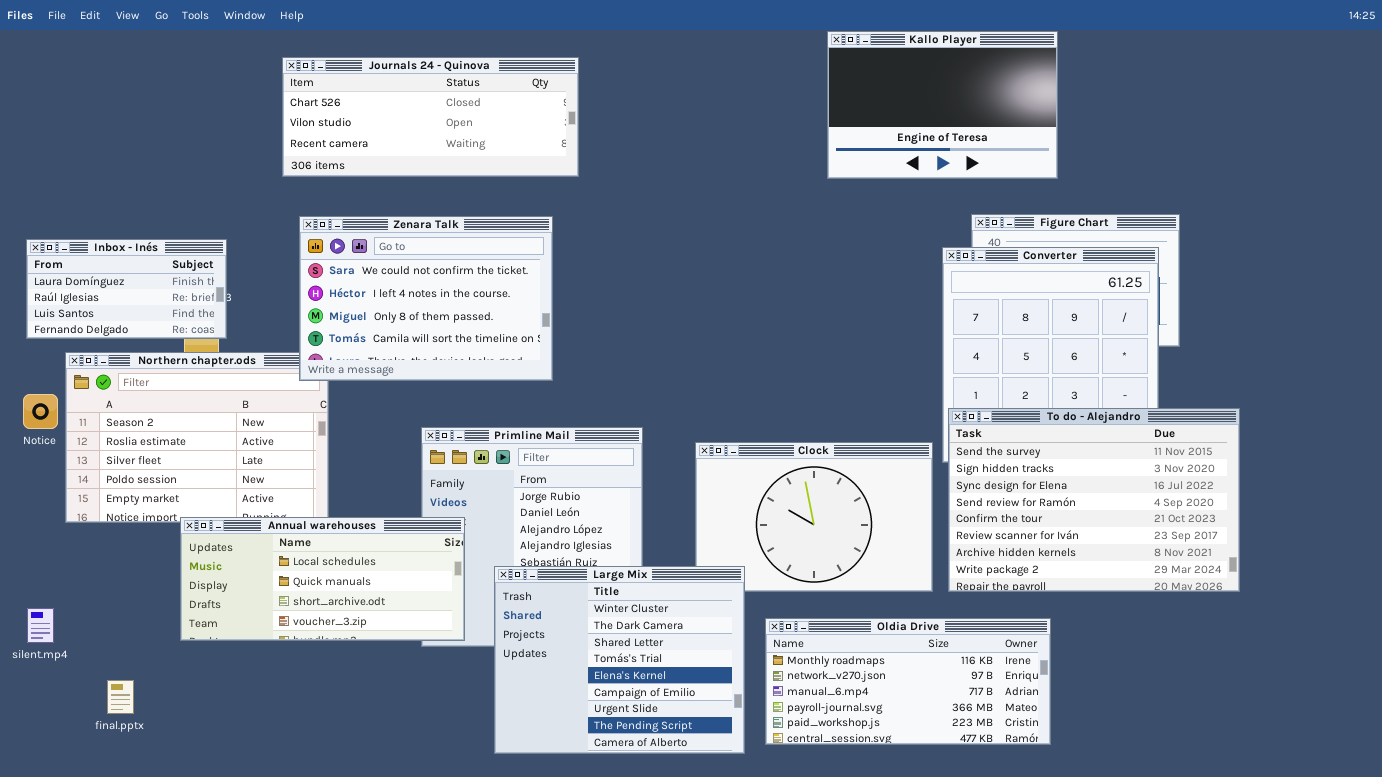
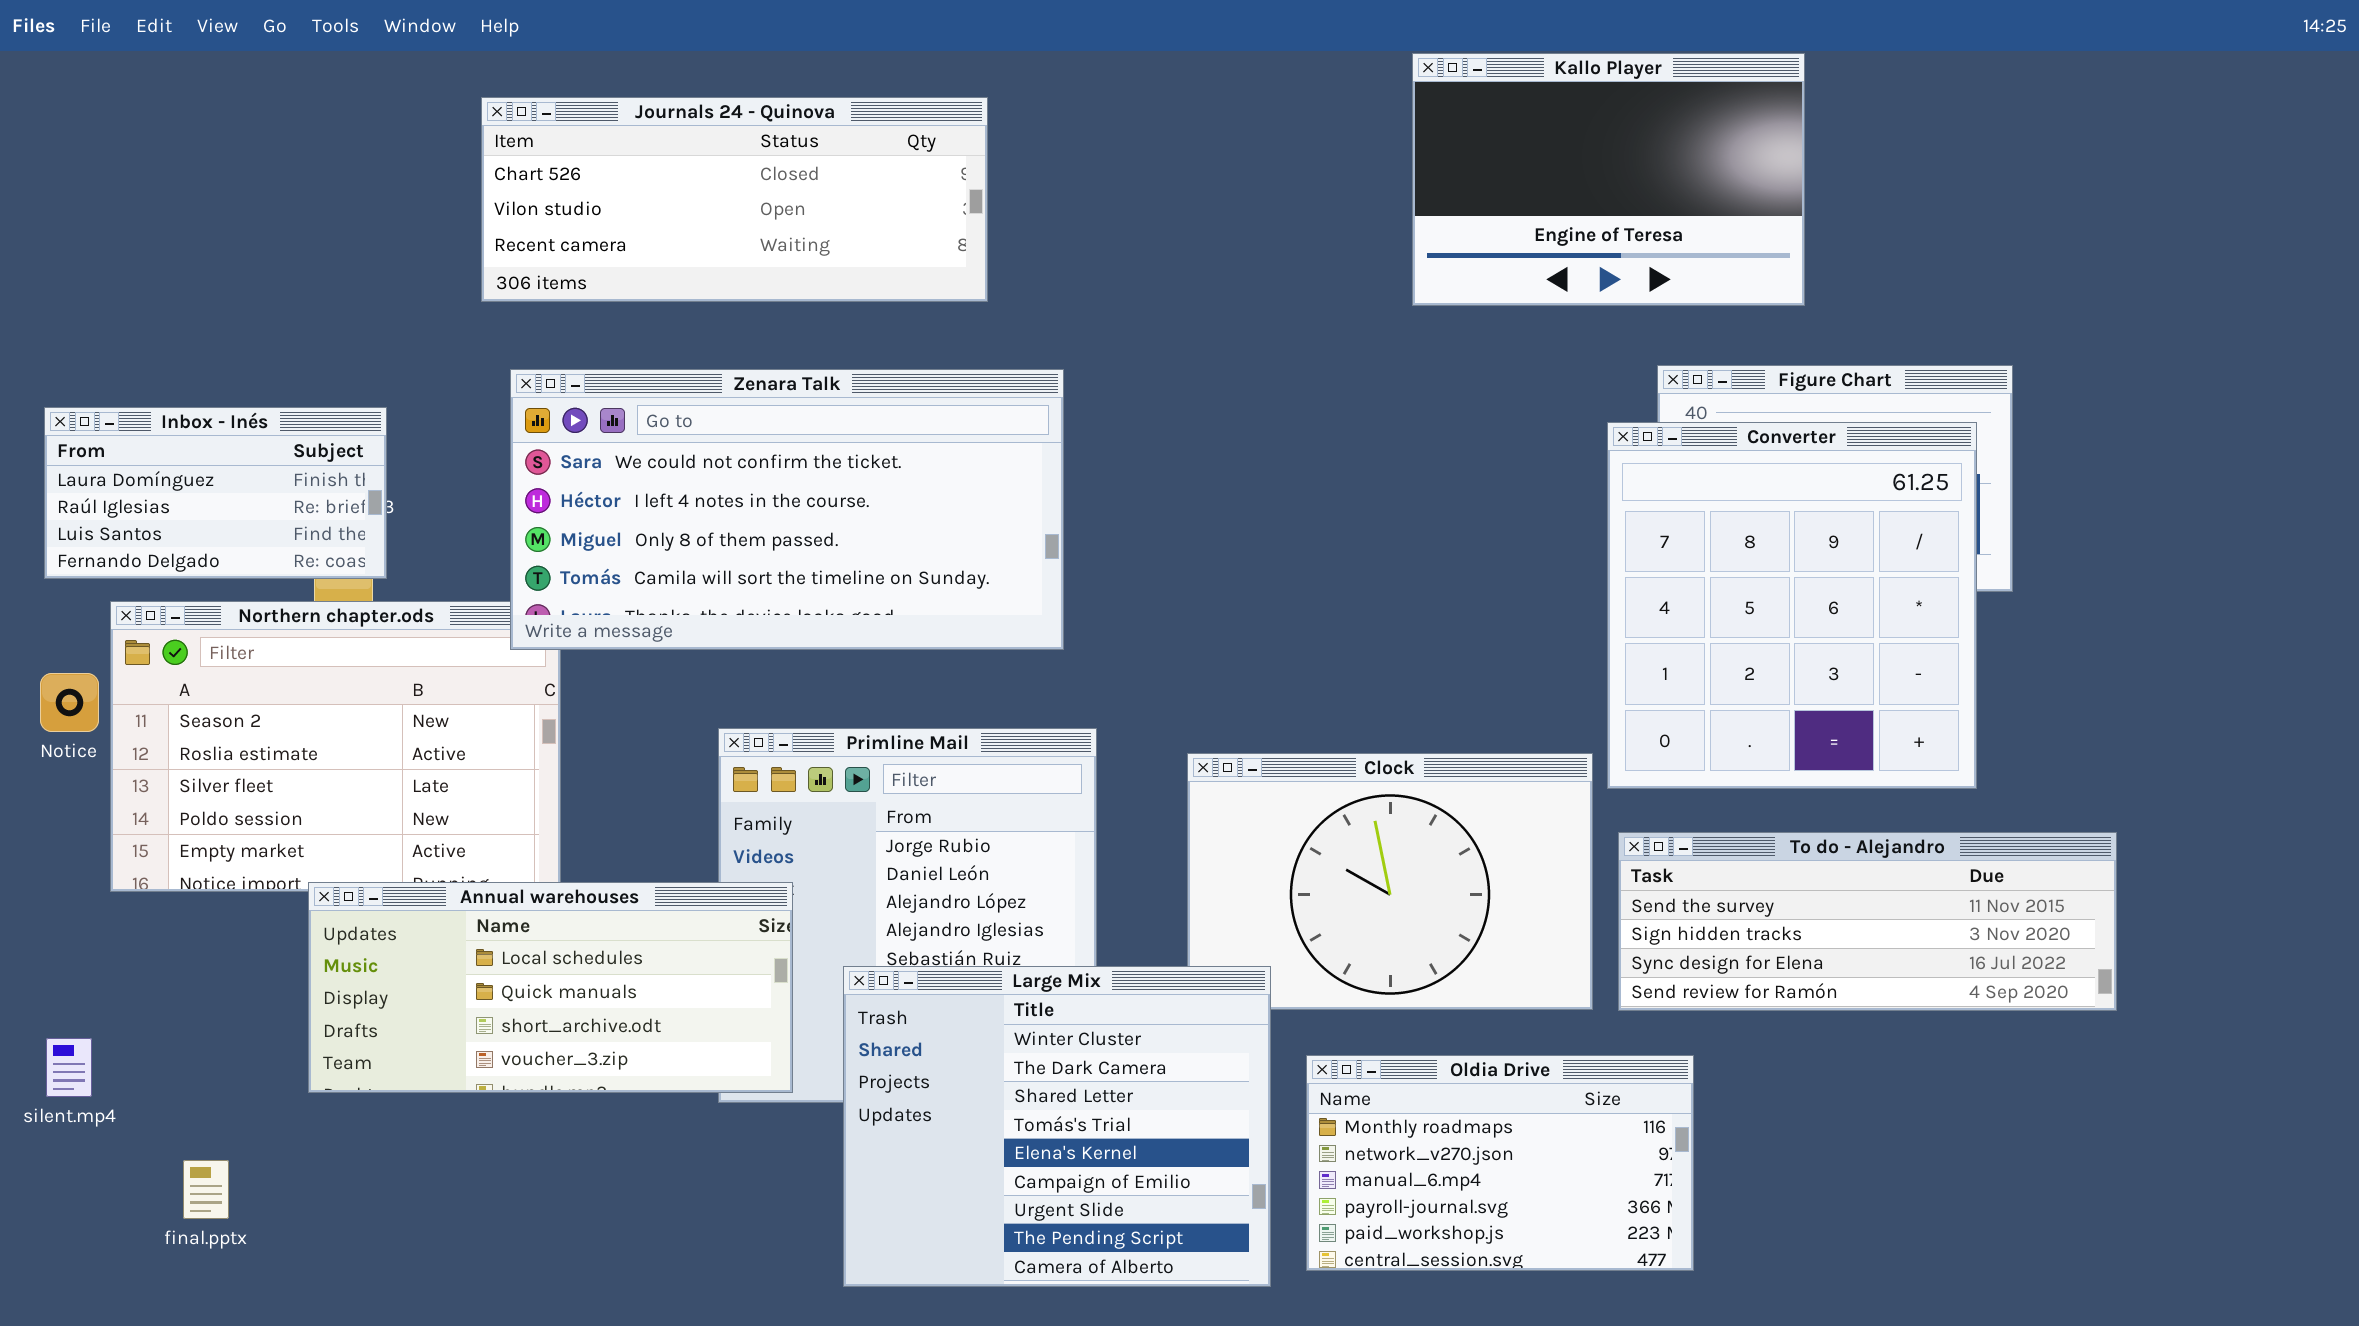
Zenara Talk: [299,216,553,381] -> [510,369,1064,650], resized
To do - Alejandro: [948,408,1240,592] -> [1618,832,2117,1011], resized
Oldia Drive: [765,618,1051,745] -> [1306,1055,1694,1271], resized

